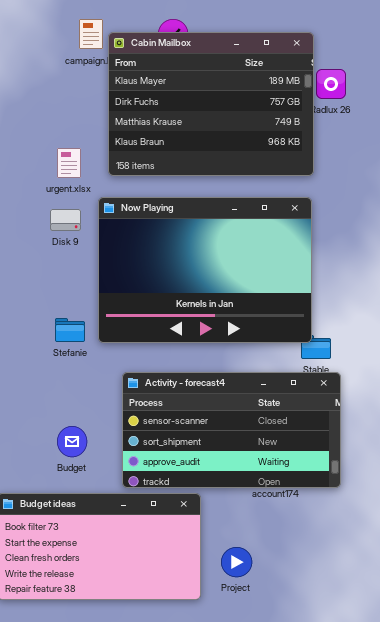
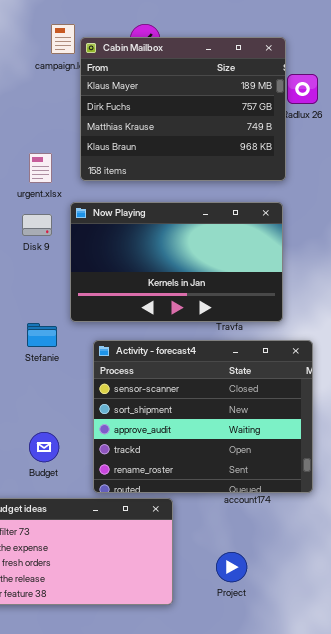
Now Playing: [98,197,312,343] -> [70,202,283,322], resized
Activity - forecast4: [122,372,341,488] -> [93,340,313,493], resized
Project: [221,547,252,577] -> [216,552,247,582], moved

